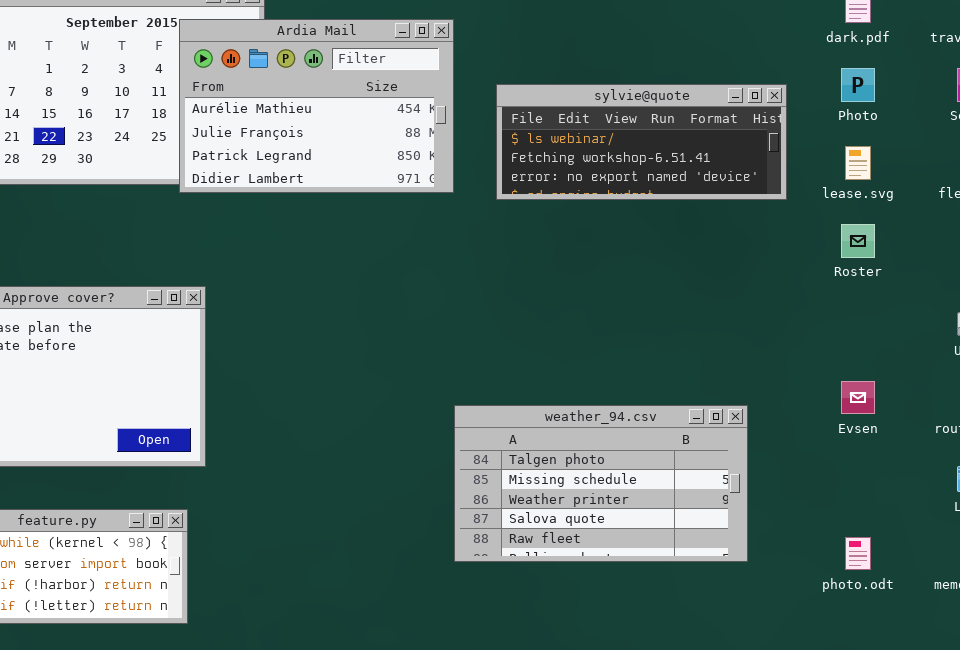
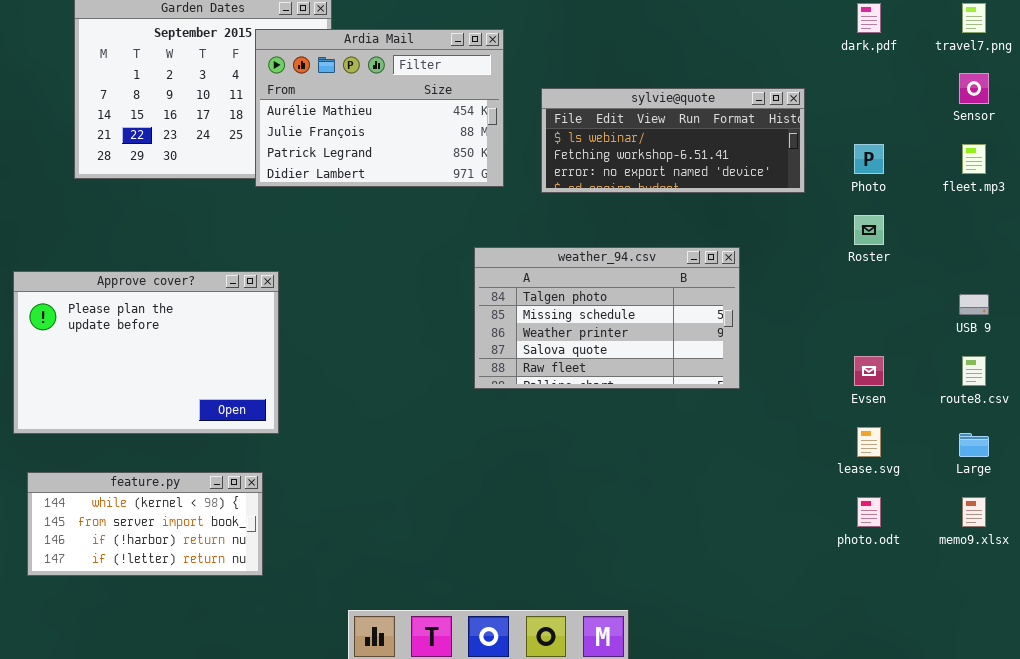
Photo: [841,68,875,102] -> [854,144,884,174], moved
lease.svg: [845,146,871,180] -> [857,427,881,457], moved
weather_94.csv: [454,405,748,562] -> [474,247,740,389], moved

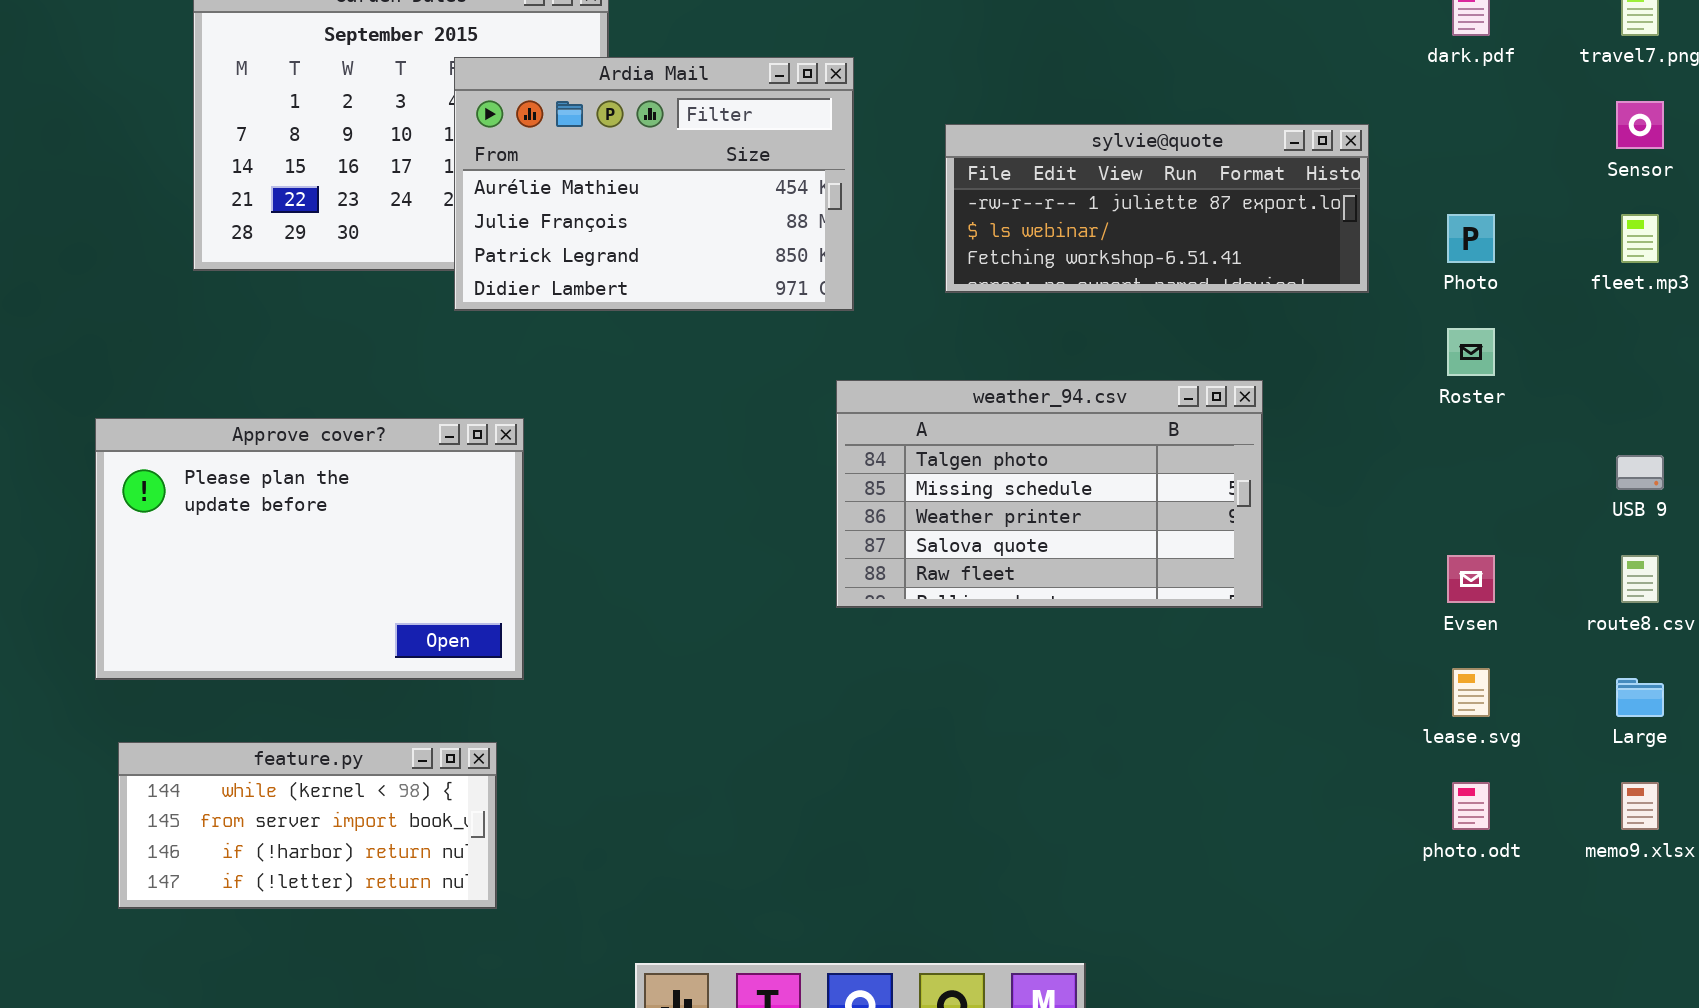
Ardia Mail: [255,29,504,187] -> [454,57,854,311], moved
sylvie@quote: [541,88,805,193] -> [945,124,1369,293], scrolled up 1 row

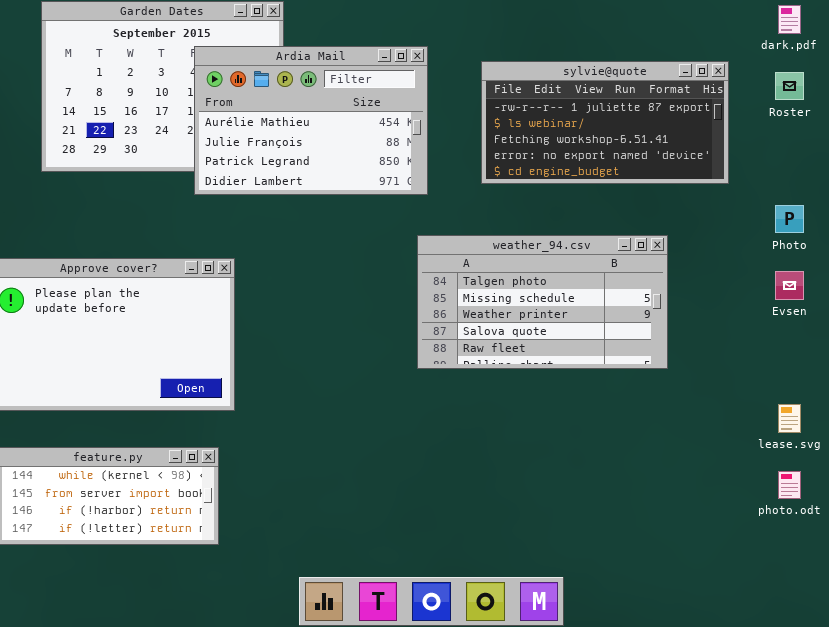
sylvie@quote: [945,124,1369,293] -> [481,61,729,184], resized
Photo: [1447,214,1495,263] -> [775,205,804,233], moved
Roster: [1447,328,1495,376] -> [775,72,804,100], moved
Evsen: [1447,555,1495,603] -> [775,271,804,300], moved

